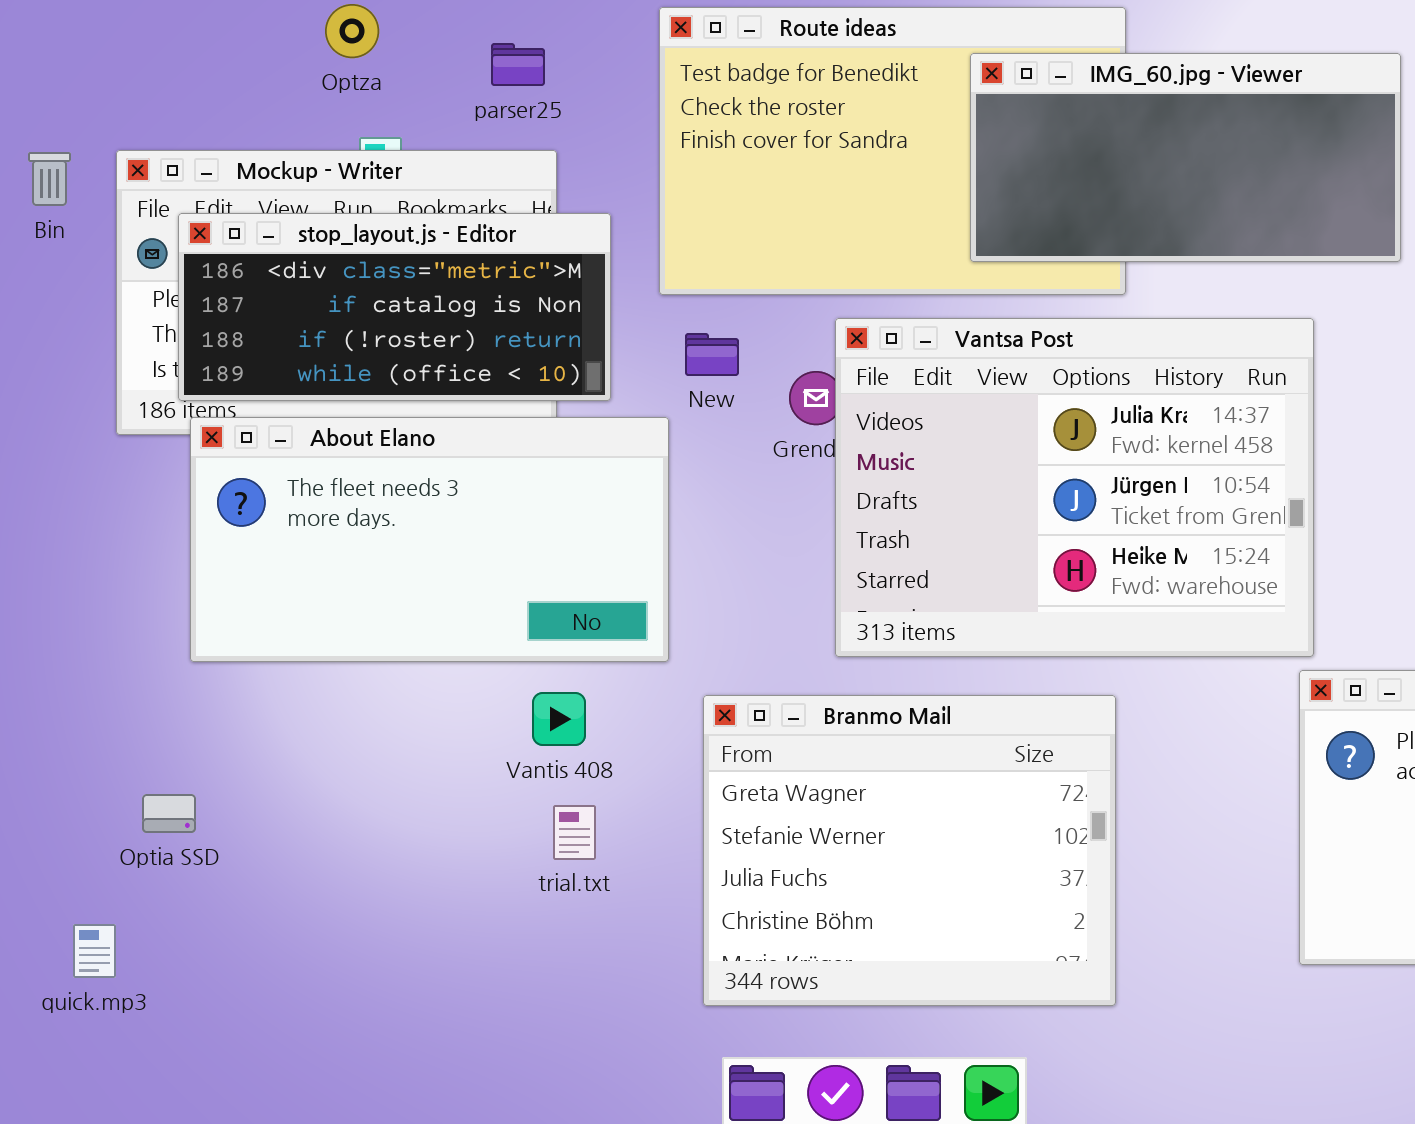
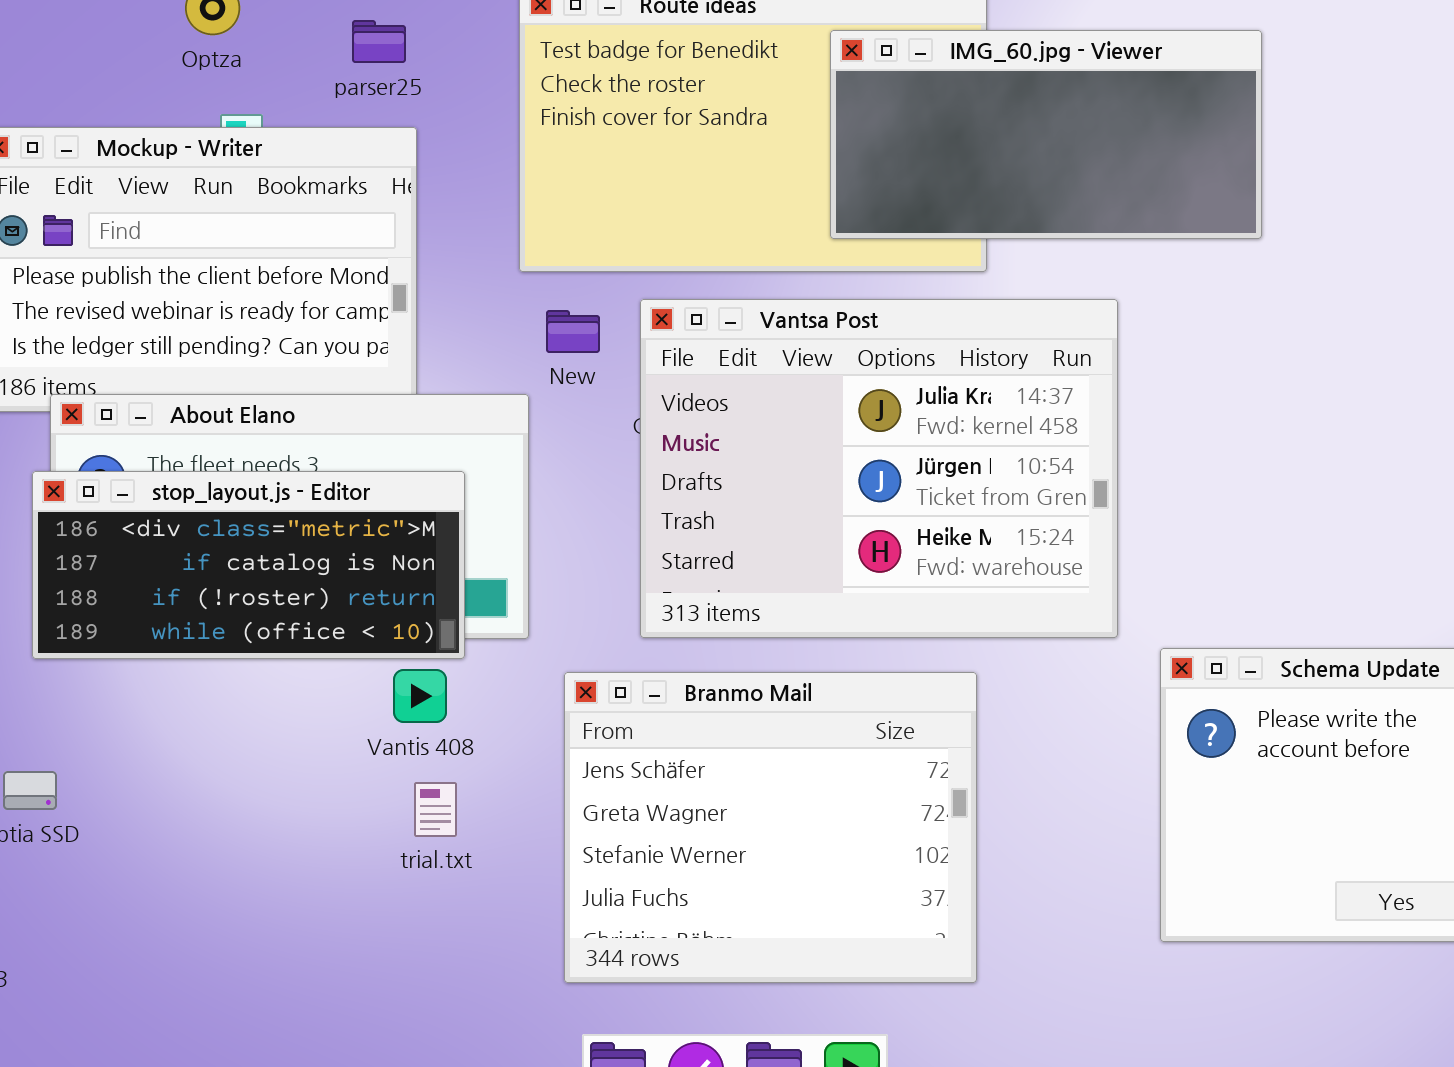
stop_layout.js - Editor: [178,213,611,401] -> [32,471,465,659], moved
Vantsa Post: [835,318,1314,657] -> [640,299,1118,638], moved
Branmo Mail: [703,695,1116,1006] -> [564,672,977,983], scrolled up 1 row

